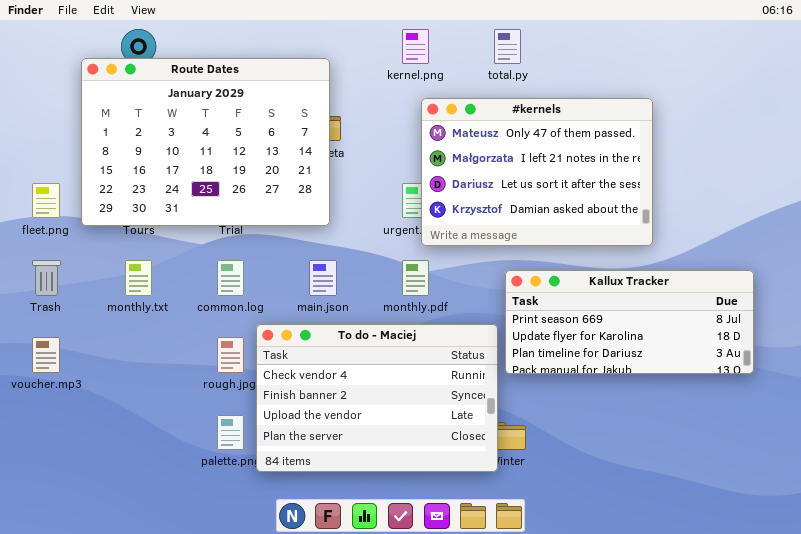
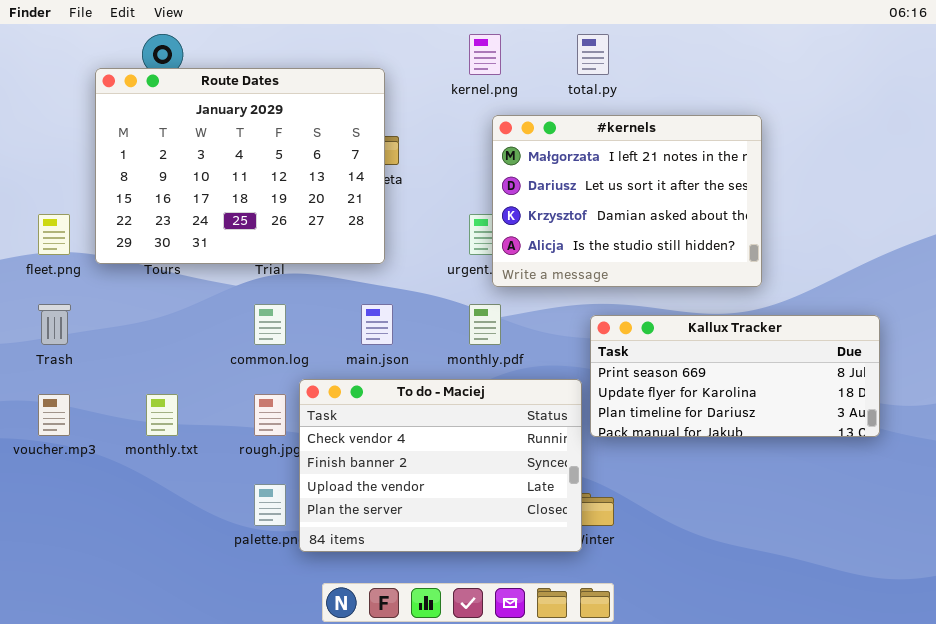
#kernels: [421,98,653,246] -> [492,115,762,287], scrolled down 1 row
monthly.txt: [125,260,152,296] -> [146,394,178,436], moved

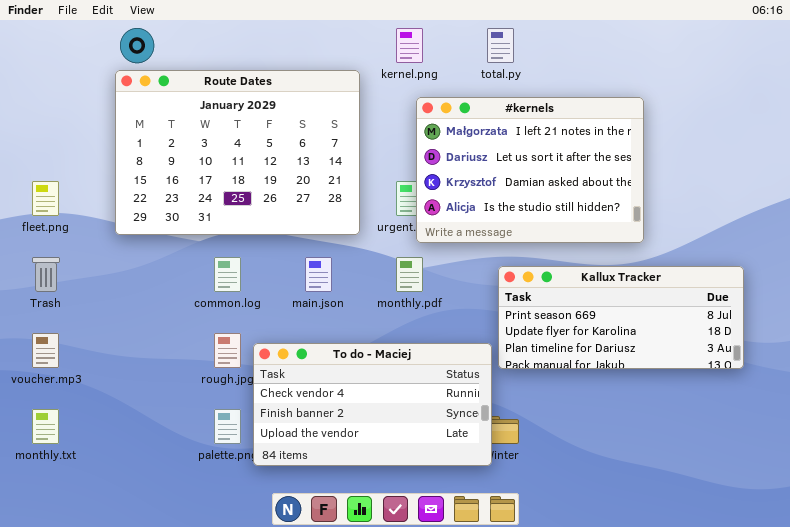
Route Dates: [95,68,385,264] -> [115,70,360,235], moved
To do - Maciej: [299,379,582,552] -> [253,343,492,466], resized
monthly.txt: [146,394,178,436] -> [32,409,59,444], moved

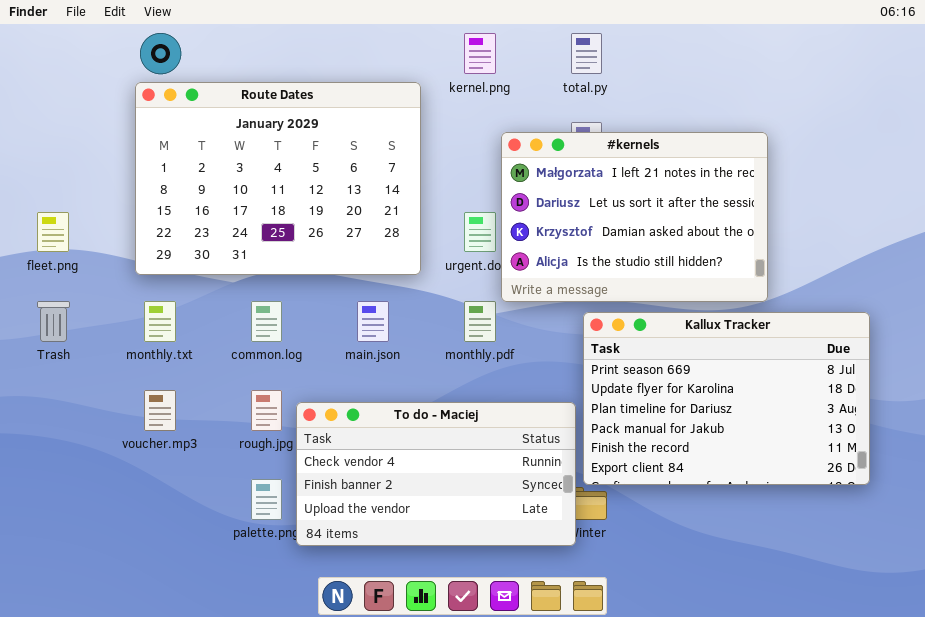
#kernels: [416,97,644,243] -> [501,132,768,302], moved
Kallux Tracker: [498,266,744,369] -> [583,312,870,485], resized
voucher.mp3: [32,333,59,368] -> [144,390,176,431], moved
monthly.txt: [32,409,59,444] -> [144,301,176,342], moved

